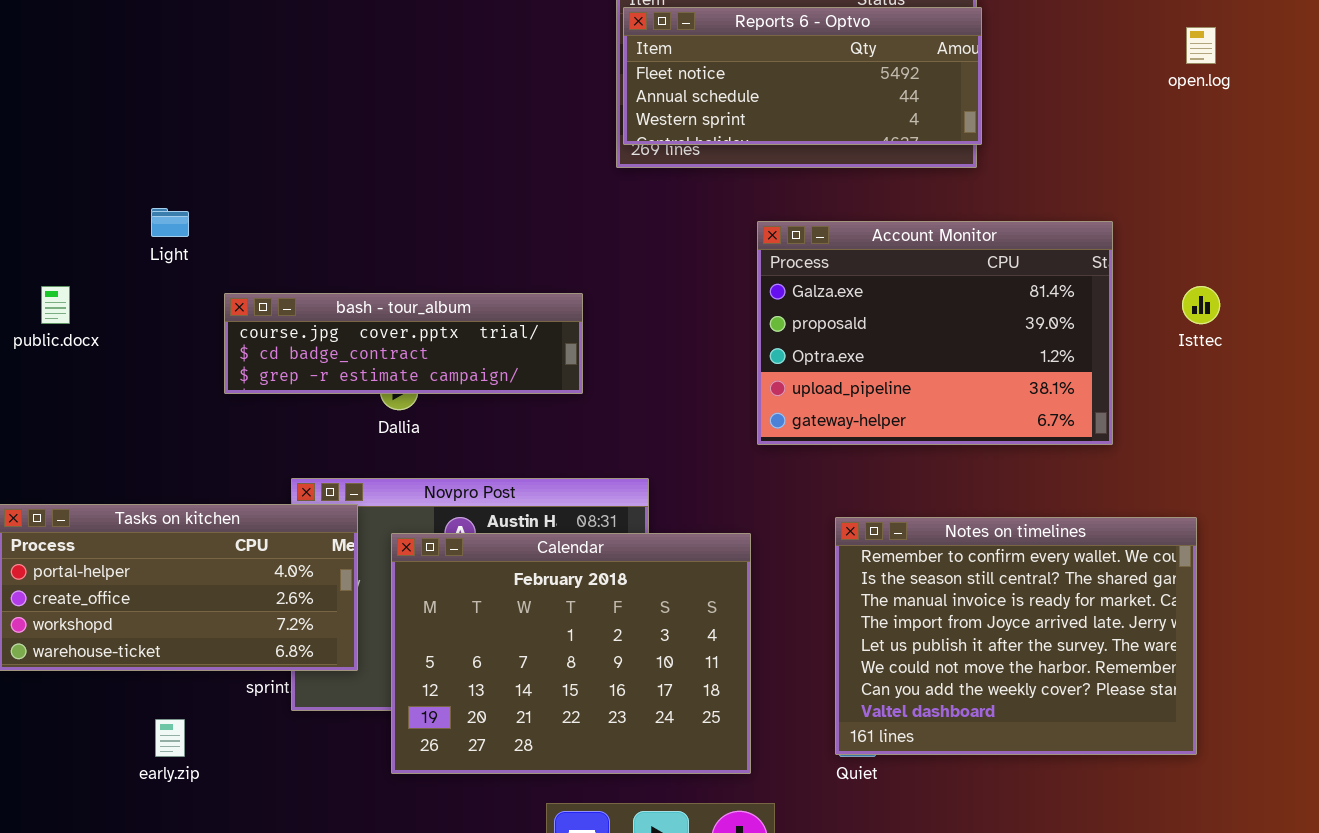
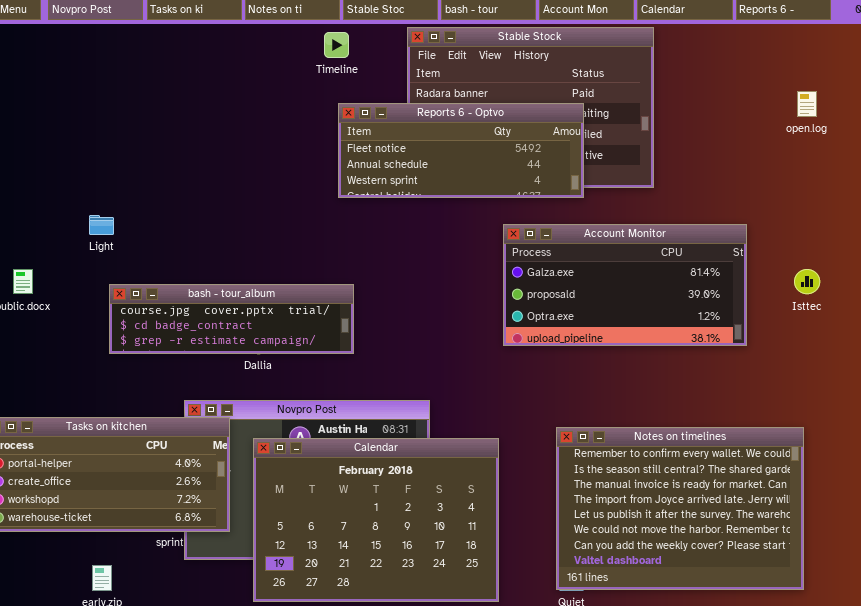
Reports 6 - Optvo: [623,7,982,145] -> [338,103,584,198], moved
Account Monitor: [757,221,1113,445] -> [503,224,747,346], resized
bash - tour_album: [224,293,583,394] -> [109,284,354,354], moved

